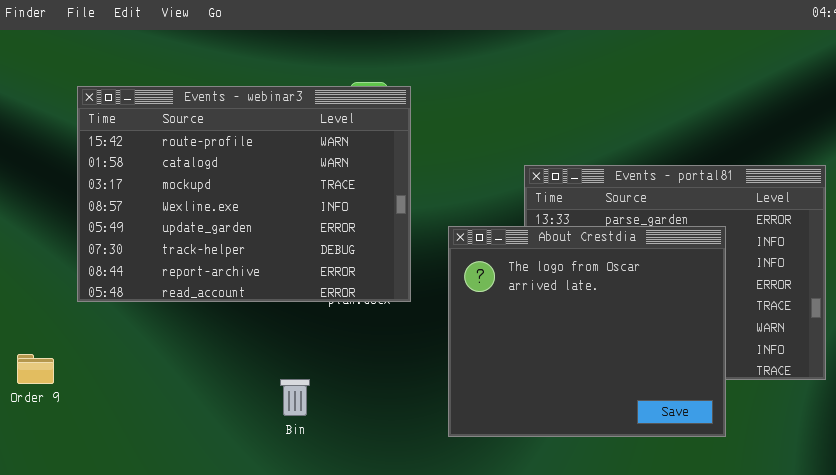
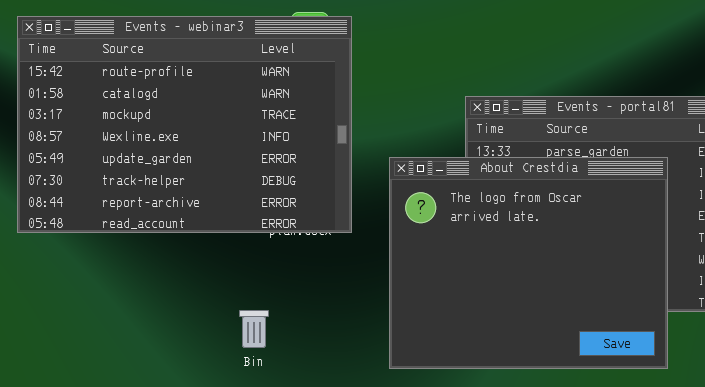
Bin: [280,379,310,416] -> [239,310,269,348], moved

